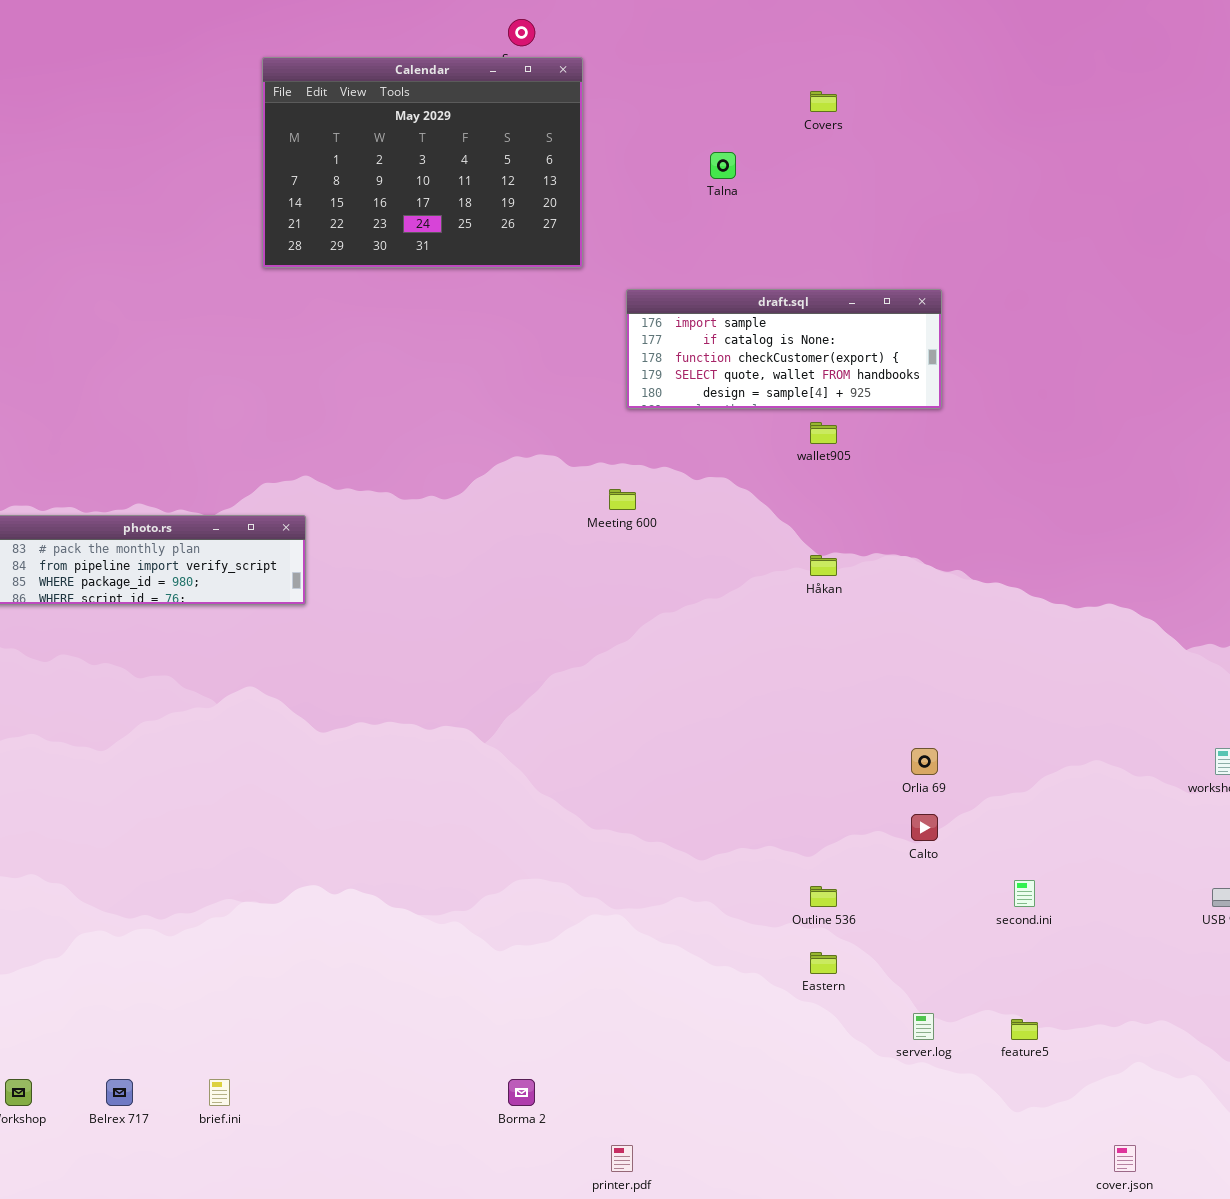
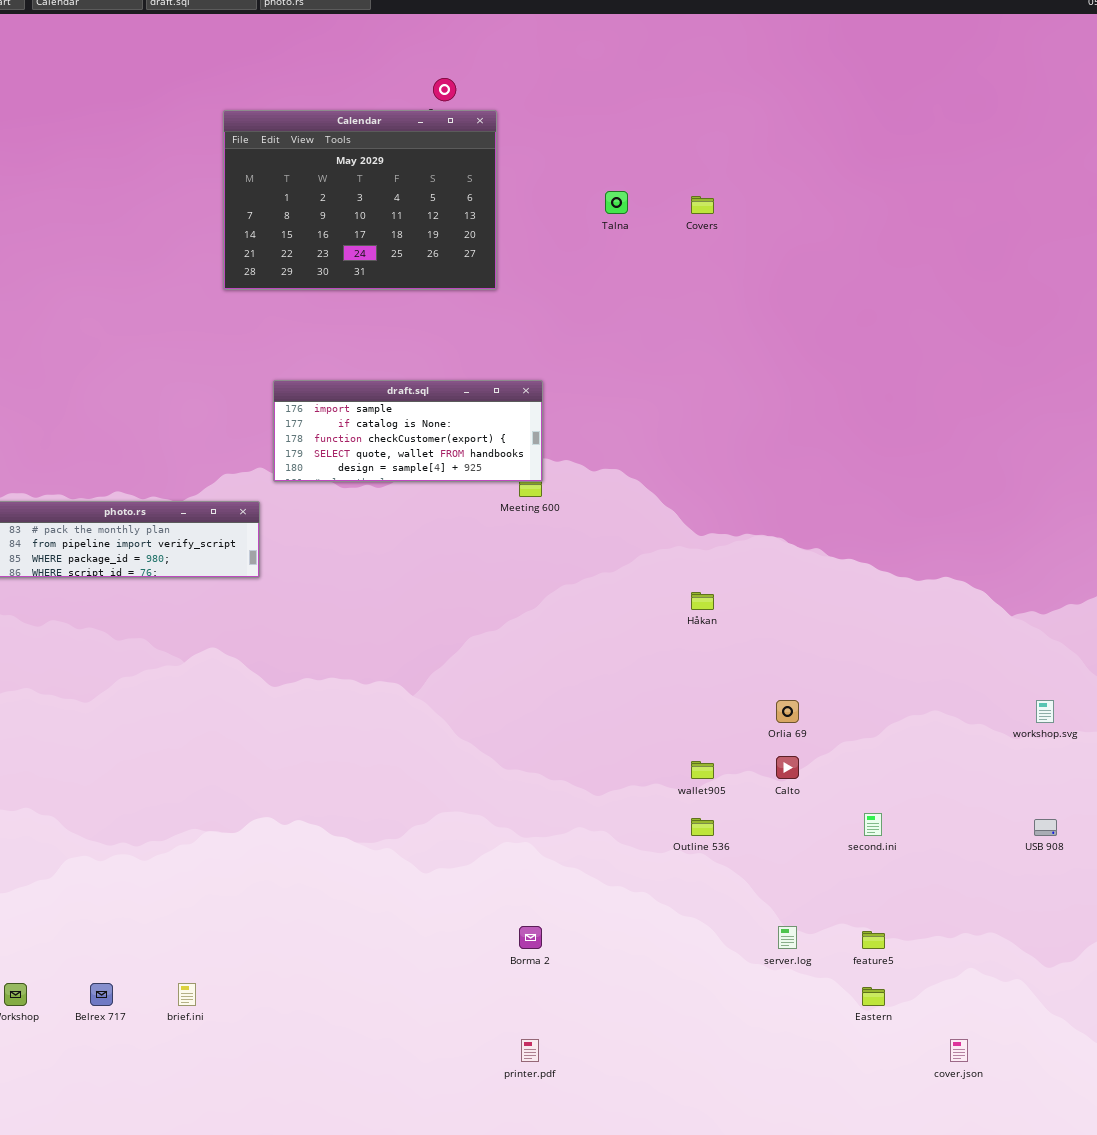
Covers: [810,91,837,112] -> [691,196,714,214], moved
draft.sql: [626,289,942,409] -> [273,380,543,482], moved
wallet905: [810,422,837,444] -> [691,761,714,779], moved
Håkan: [810,555,837,576] -> [691,592,714,610], moved
Eastern: [810,952,837,974] -> [862,987,885,1006], moved
Borma 2: [508,1079,535,1106] -> [519,926,542,949], moved

